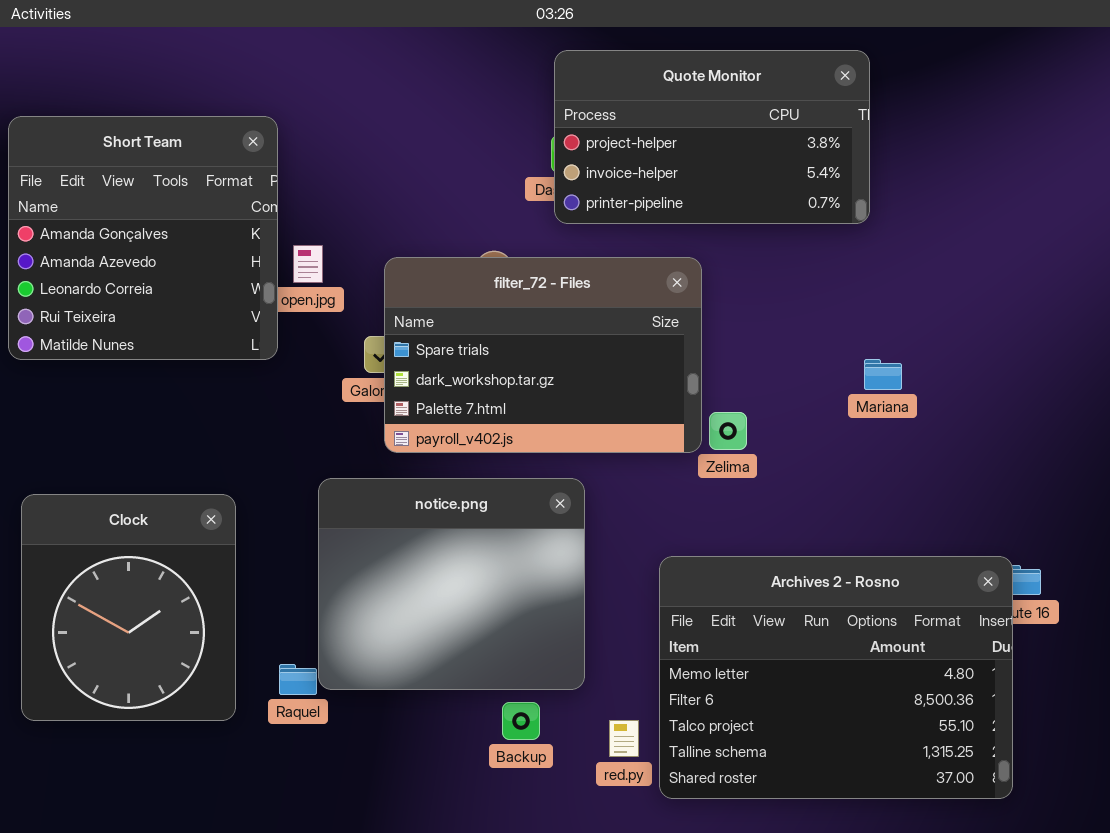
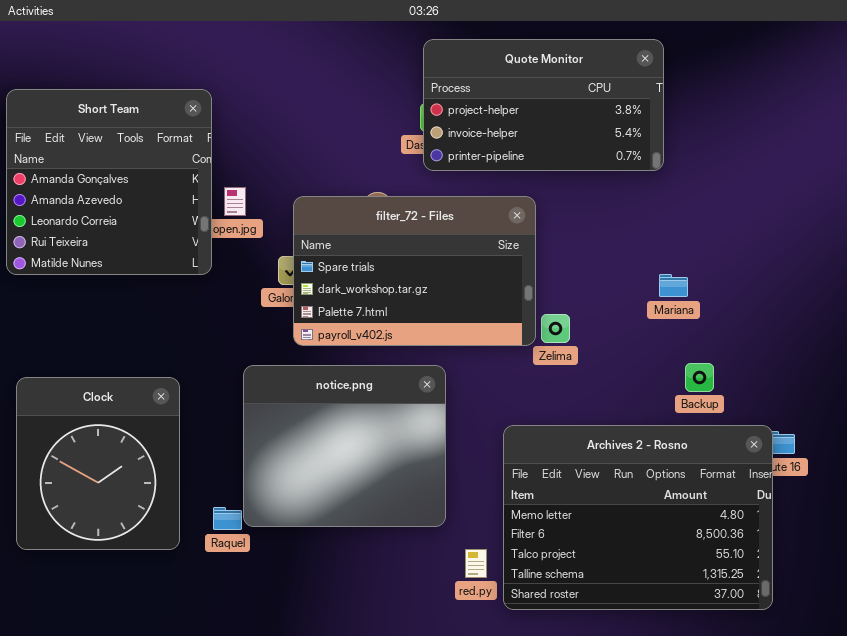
Backup: [502,702,540,740] -> [685,363,714,392], moved

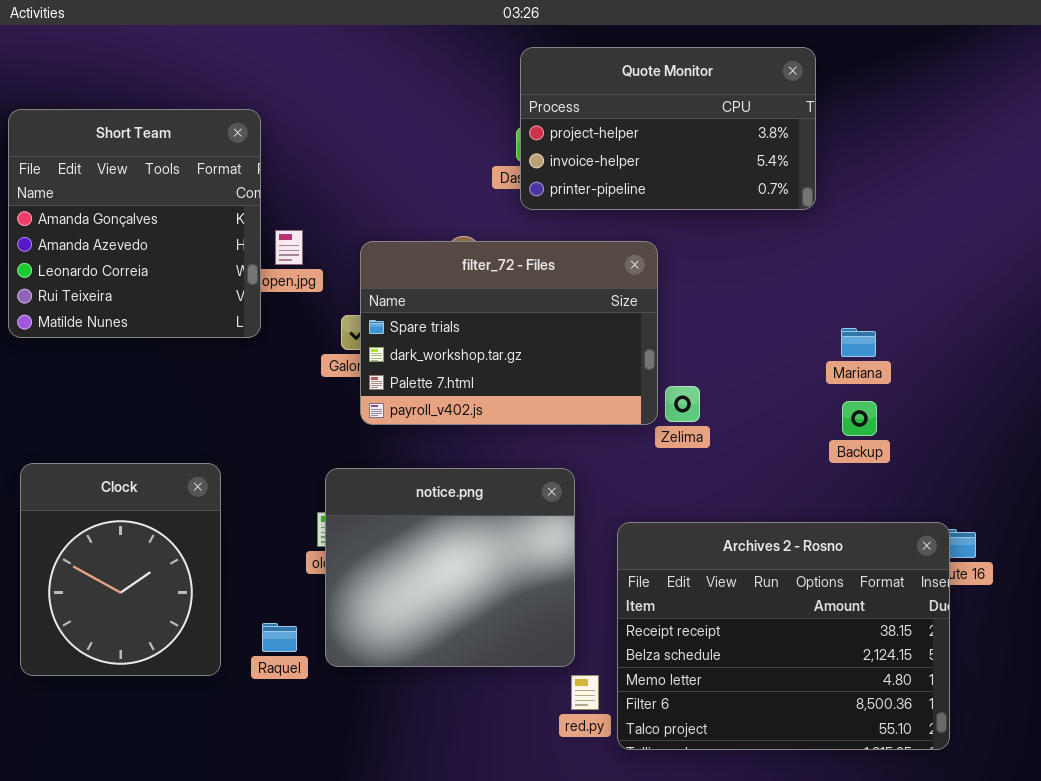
Mariana: [659,274,688,297] -> [841,328,876,357], moved
Backup: [685,363,714,392] -> [842,401,877,436], moved
notice.png: [243,365,446,527] -> [325,468,575,667], moved
Archives 2 - Rosno: [503,425,773,610] -> [617,522,950,750], scrolled up 2 rows

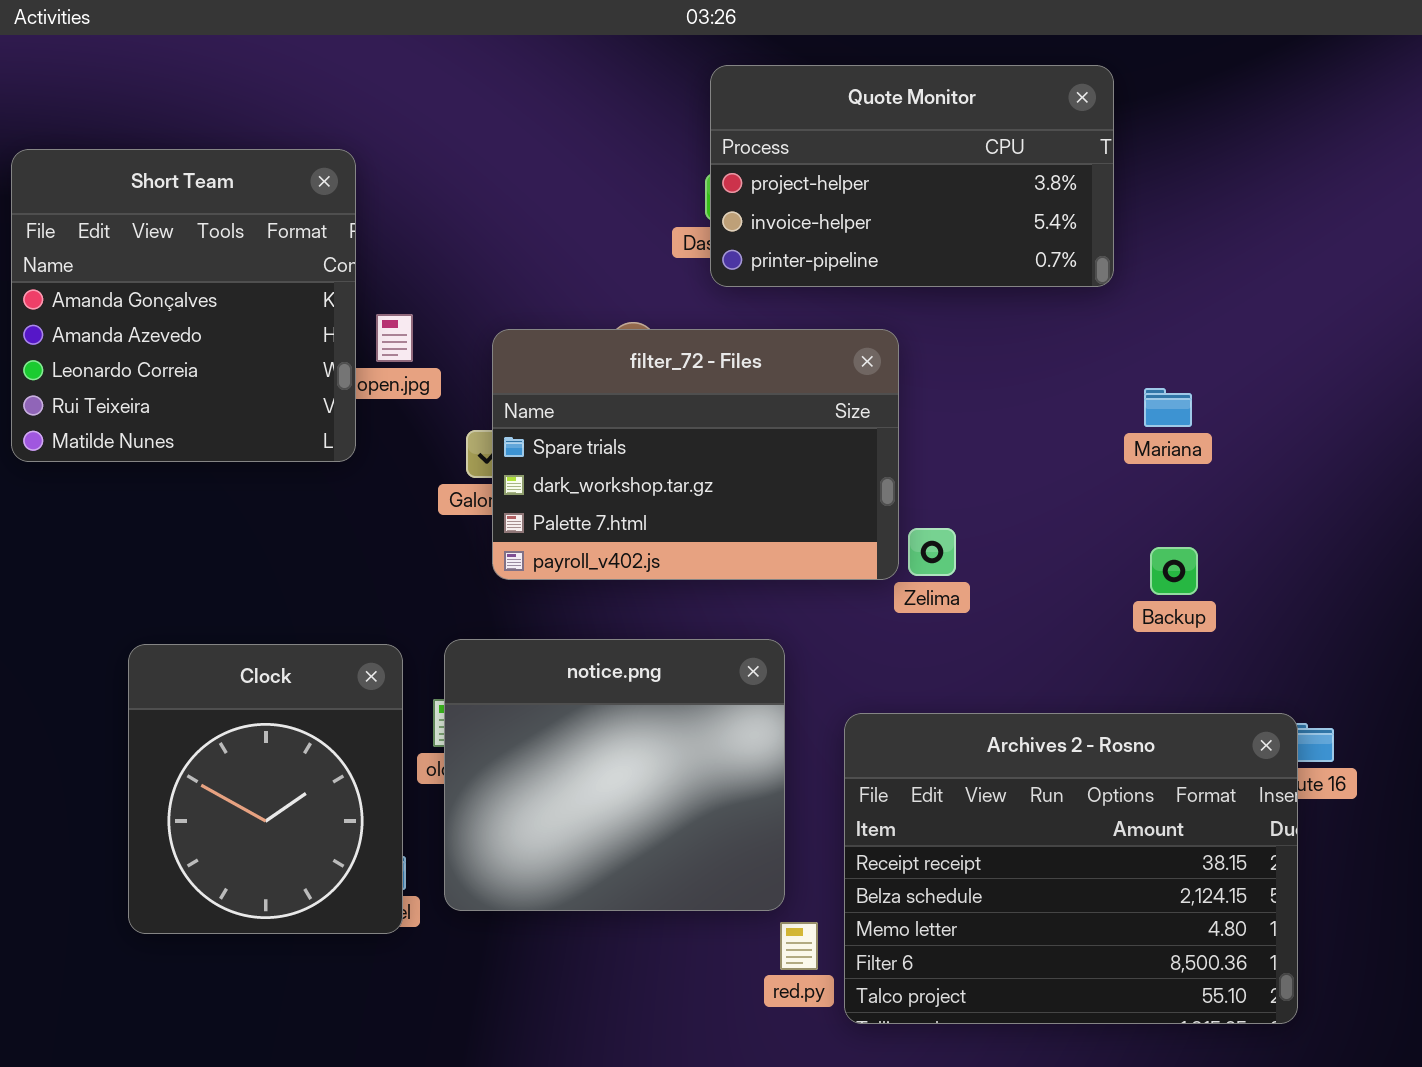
Mariana: [841,328,876,357] -> [1144,388,1192,427], moved
Clock: [20,463,221,676] -> [128,644,403,934], moved

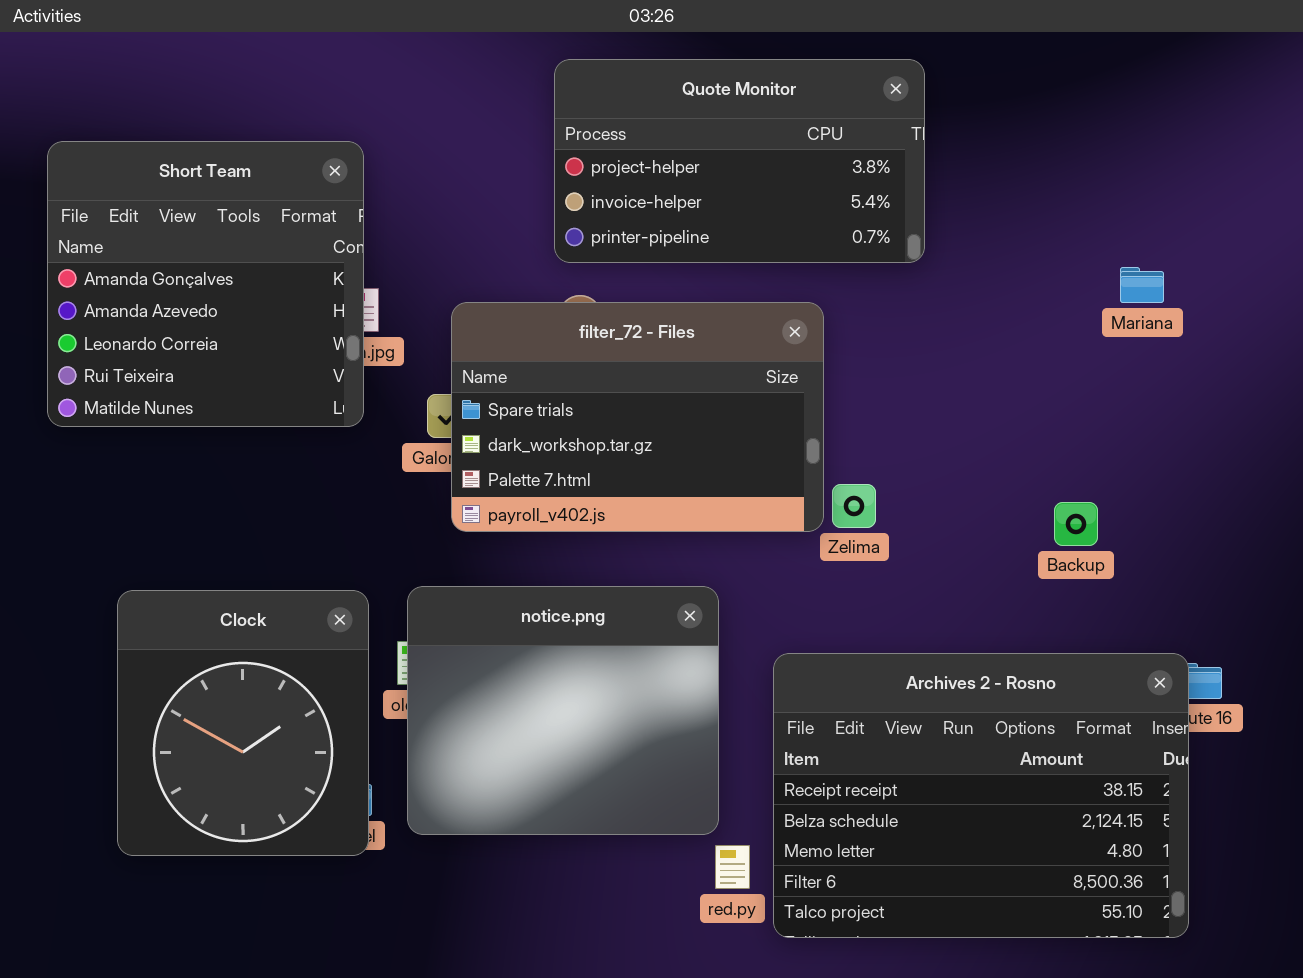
Quote Monitor: [710,65,1114,287] -> [554,59,925,263], moved
Short Team: [11,149,356,462] -> [47,141,364,427], moved
Mariana: [1144,388,1192,427] -> [1120,267,1164,303], moved

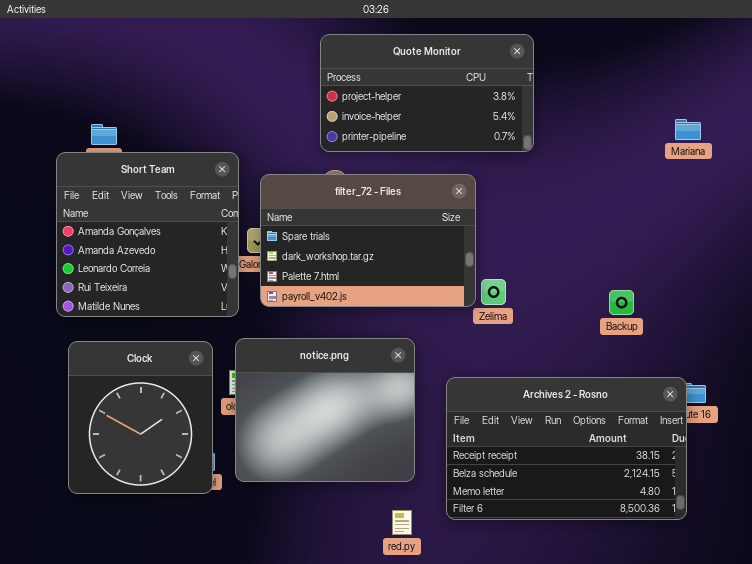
Short Team: [47,141,364,427] -> [56,152,239,317], moved
Mariana: [1120,267,1164,303] -> [675,119,701,140], moved
Archives 2 - Rosno: [773,653,1189,938] -> [446,377,687,520], resized
red.py: [715,845,750,889] -> [392,510,412,535], moved

